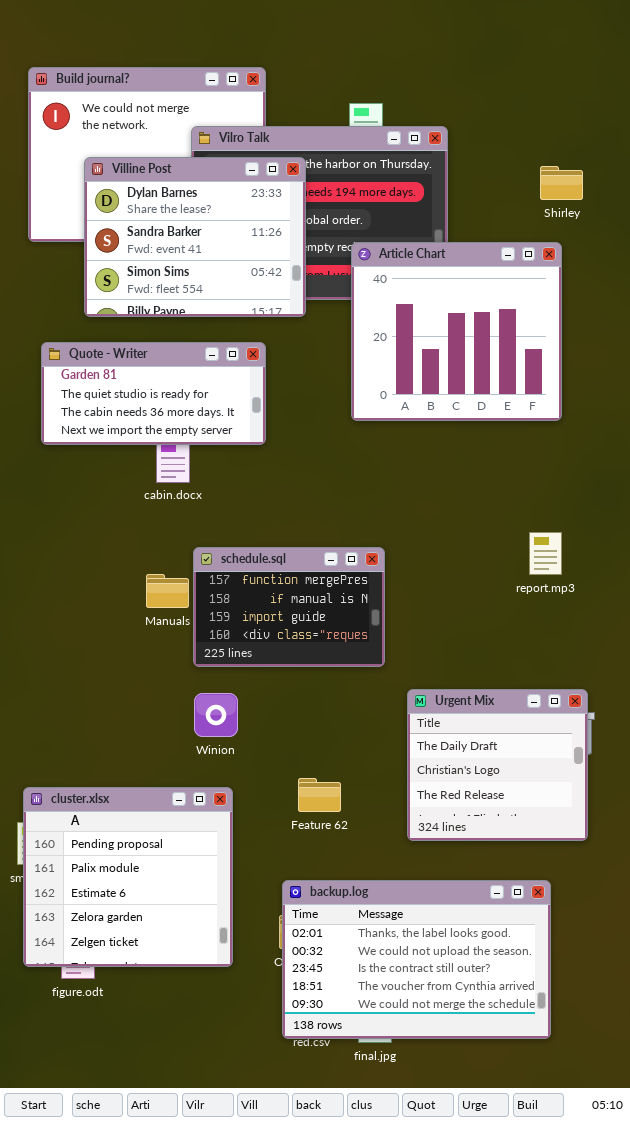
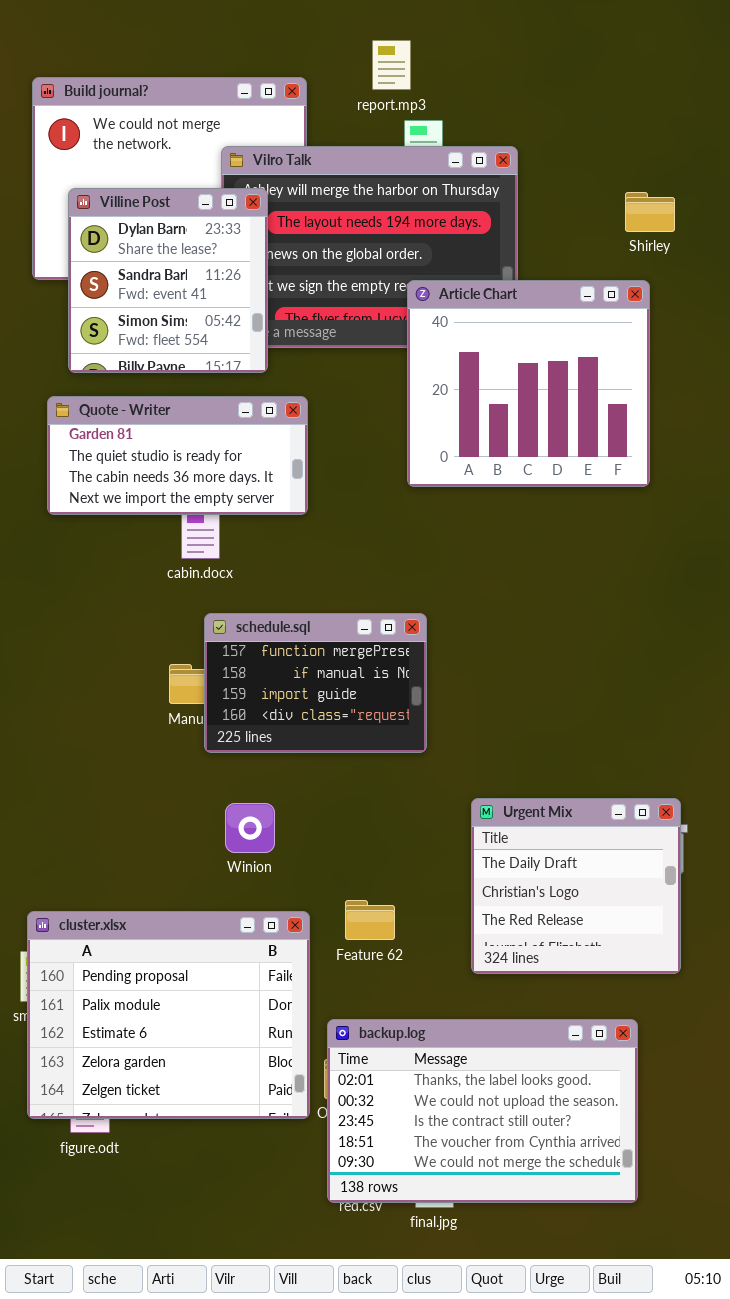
Villine Post: [84,157,306,317] -> [68,188,268,373], moved, resized
report.mp3: [529,532,562,575] -> [372,40,411,90], moved
schedule.sql: [193,547,385,667] -> [204,613,427,753], moved
cluster.xlsx: [23,787,233,967] -> [27,911,310,1119], resized

